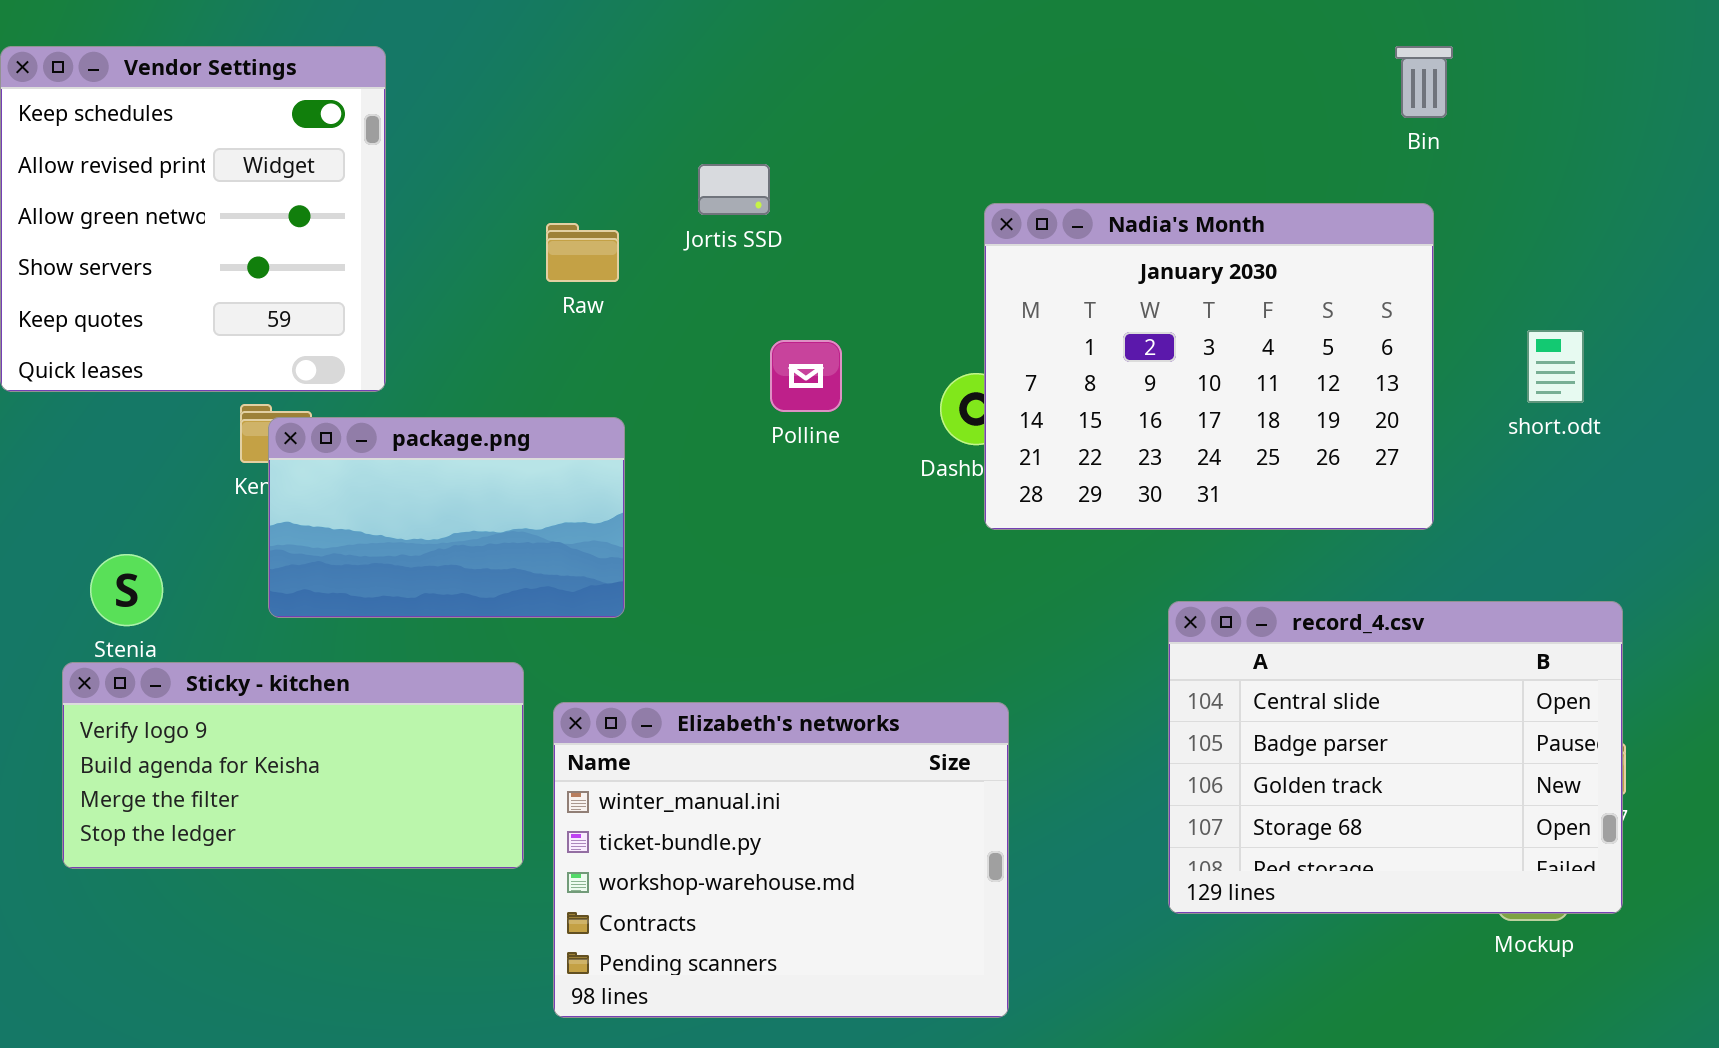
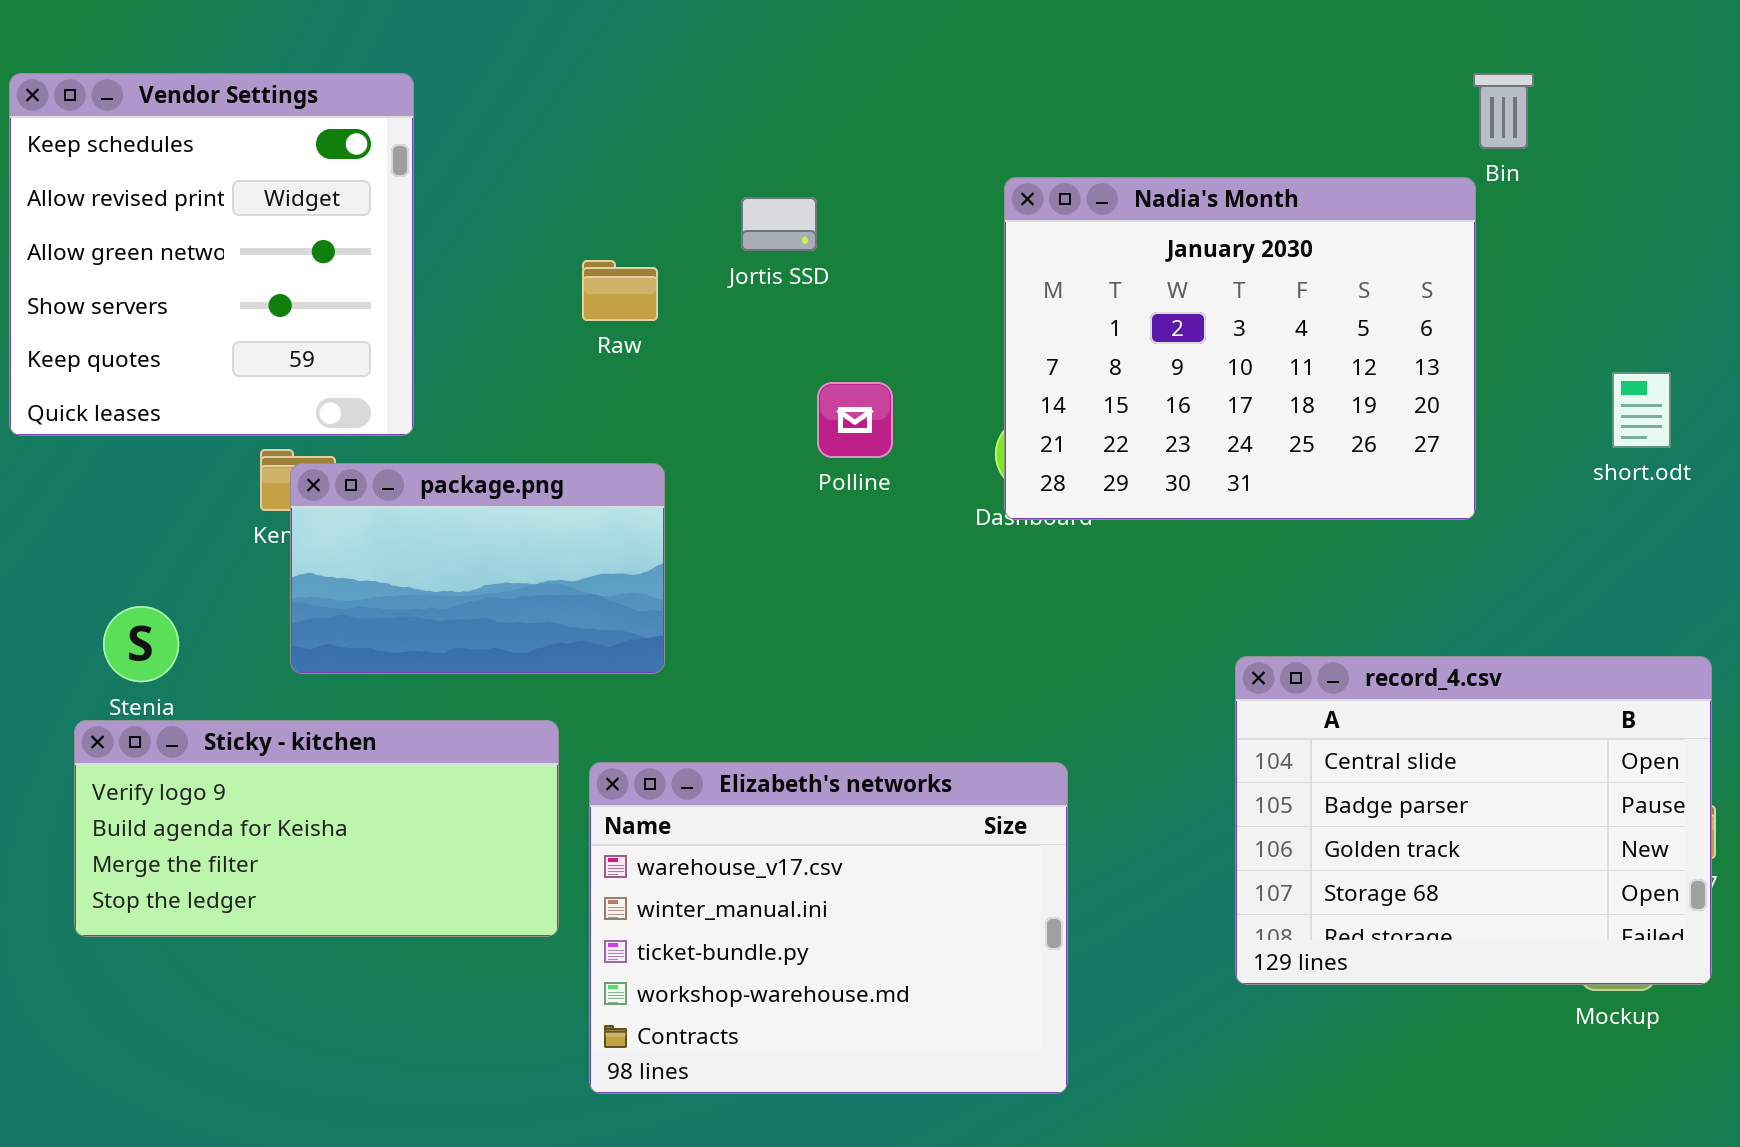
Nadia's Month: [984,203,1434,530] -> [1004,177,1476,520], moved
Elizabeth's networks: [553,702,1009,1018] -> [589,762,1068,1094], scrolled up 1 row

